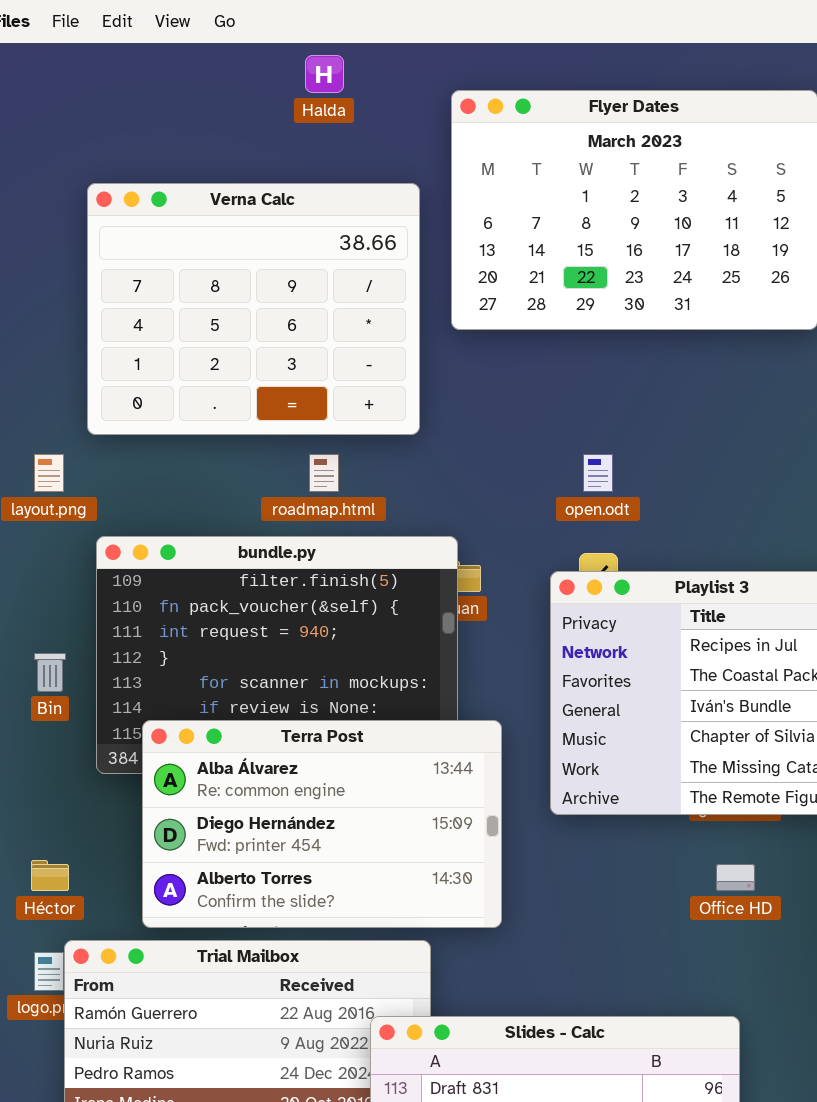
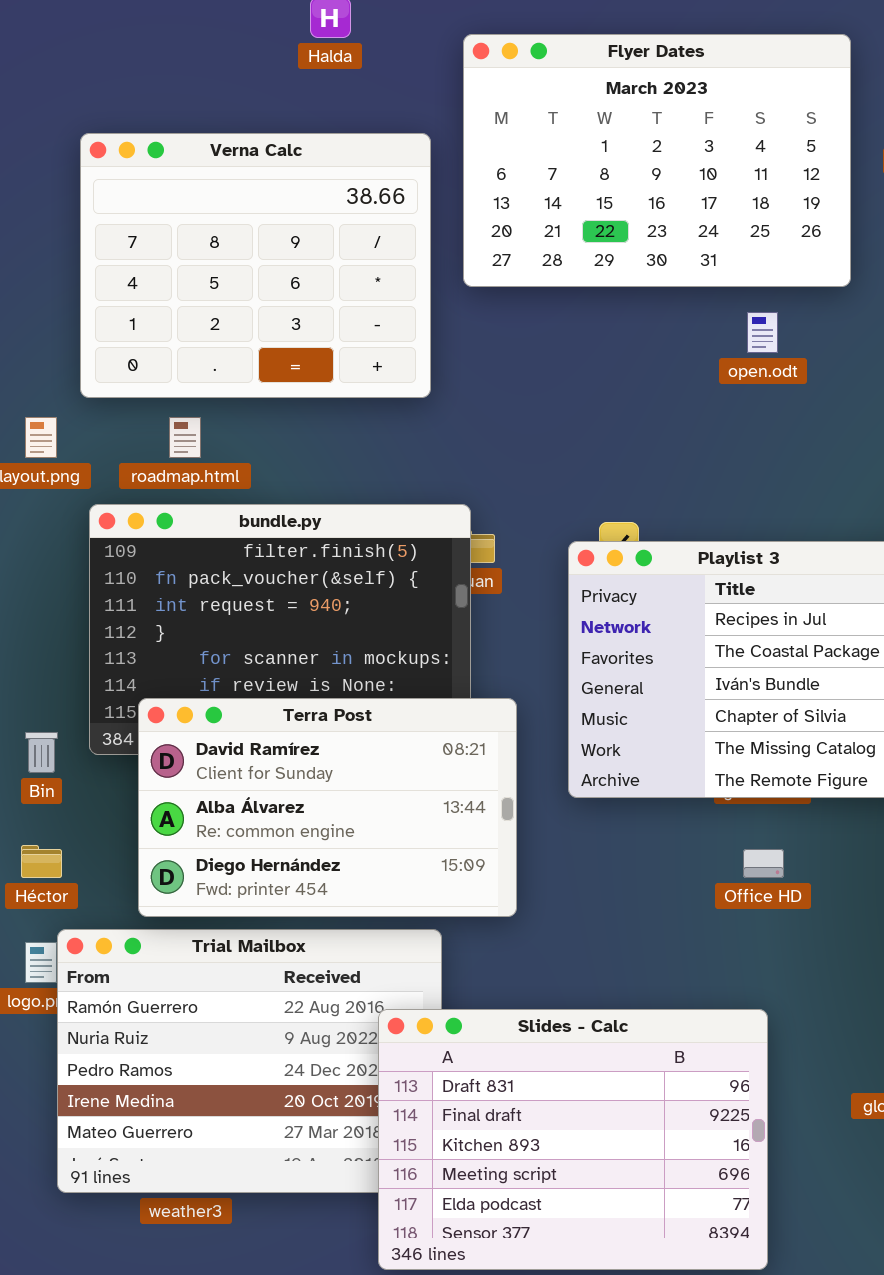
roadmap.html: [309,454,339,492] -> [169,417,201,458], moved
open.odt: [583,454,613,492] -> [747,312,778,353], moved
Bin: [34,653,66,692] -> [25,732,58,773], moved
Terra Post: [142,720,502,928] -> [138,698,517,917], scrolled up 1 row

